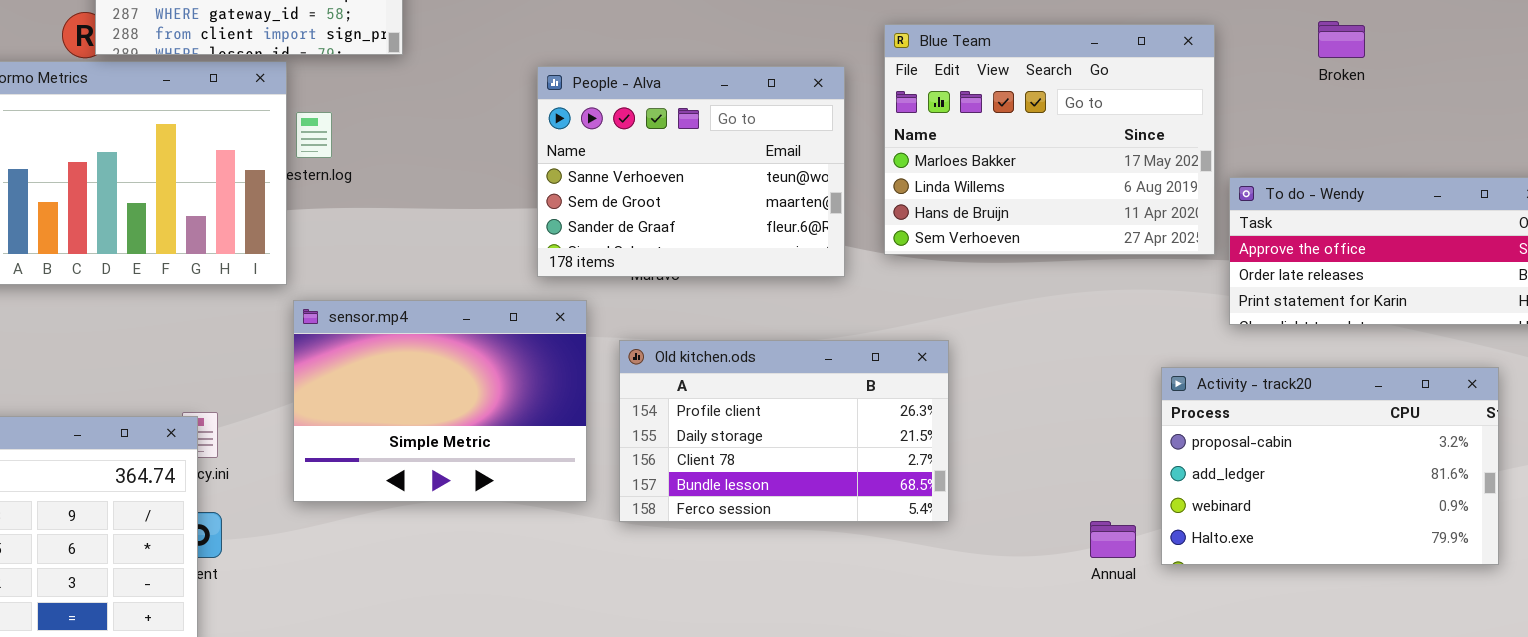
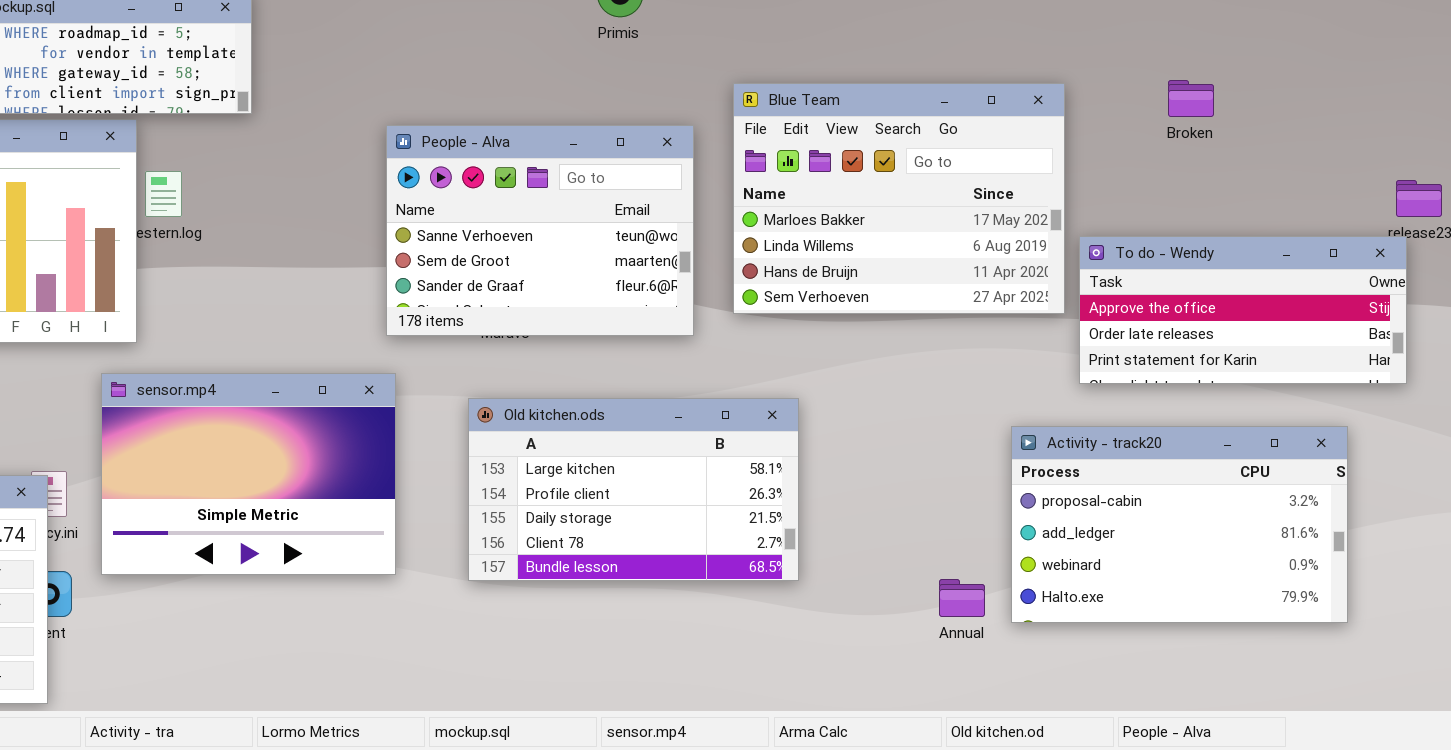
sensor.mp4: [293,300,587,502] -> [101,373,396,575], moved
Old kitchen.ods: [619,340,949,522] -> [468,398,799,581], scrolled up 1 row

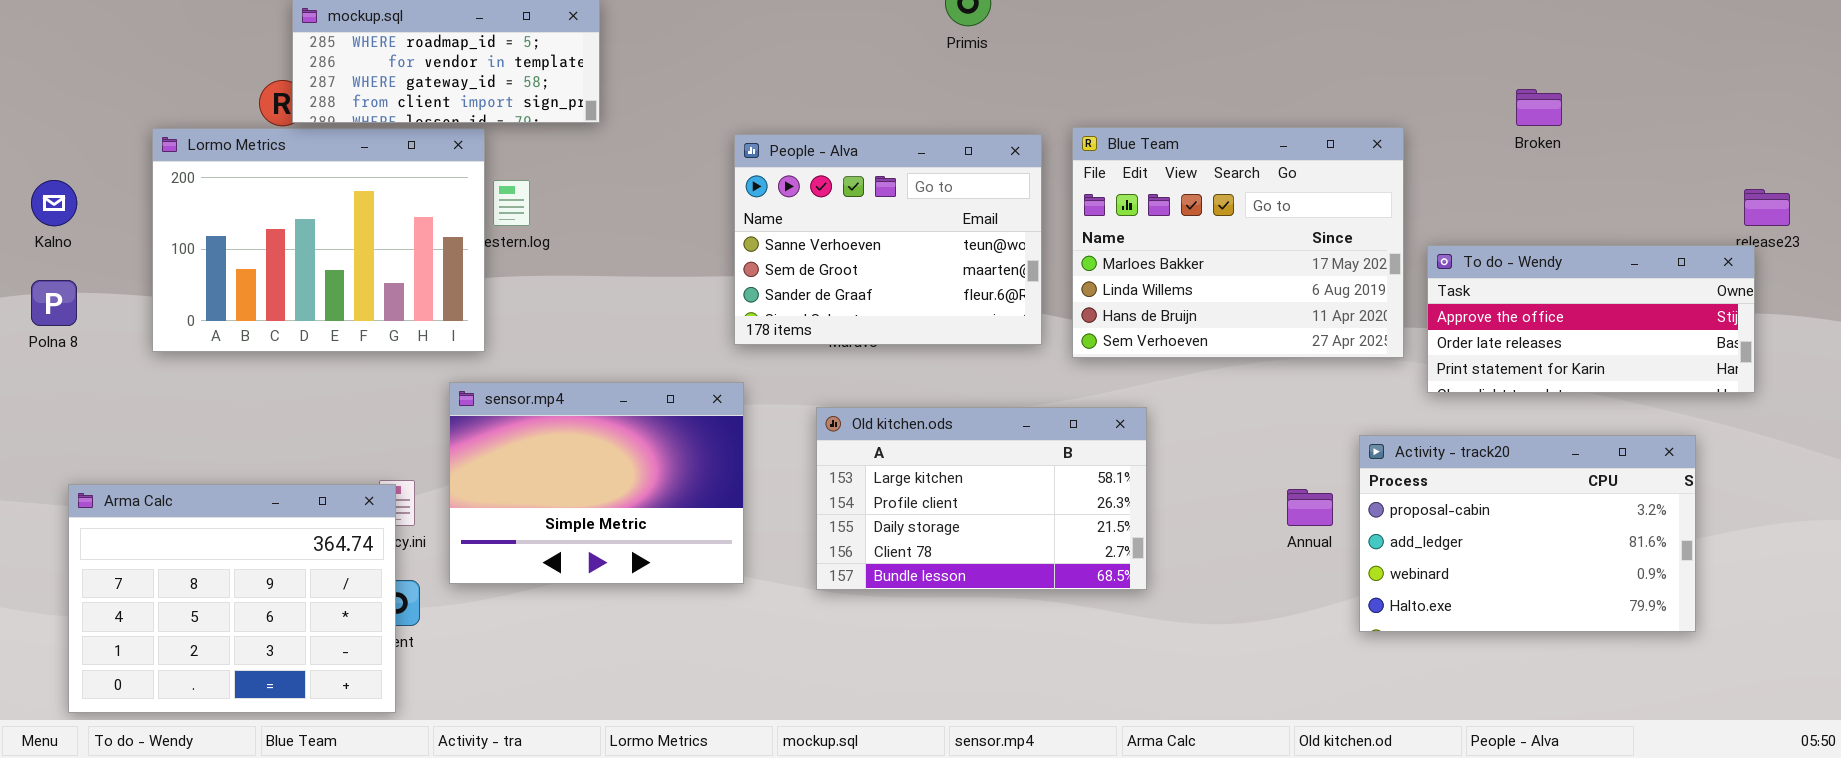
Blue Team: [733,83,1065,314] -> [1072,127,1404,358], moved
Annual: [939,579,985,617] -> [1287,489,1333,526], moved

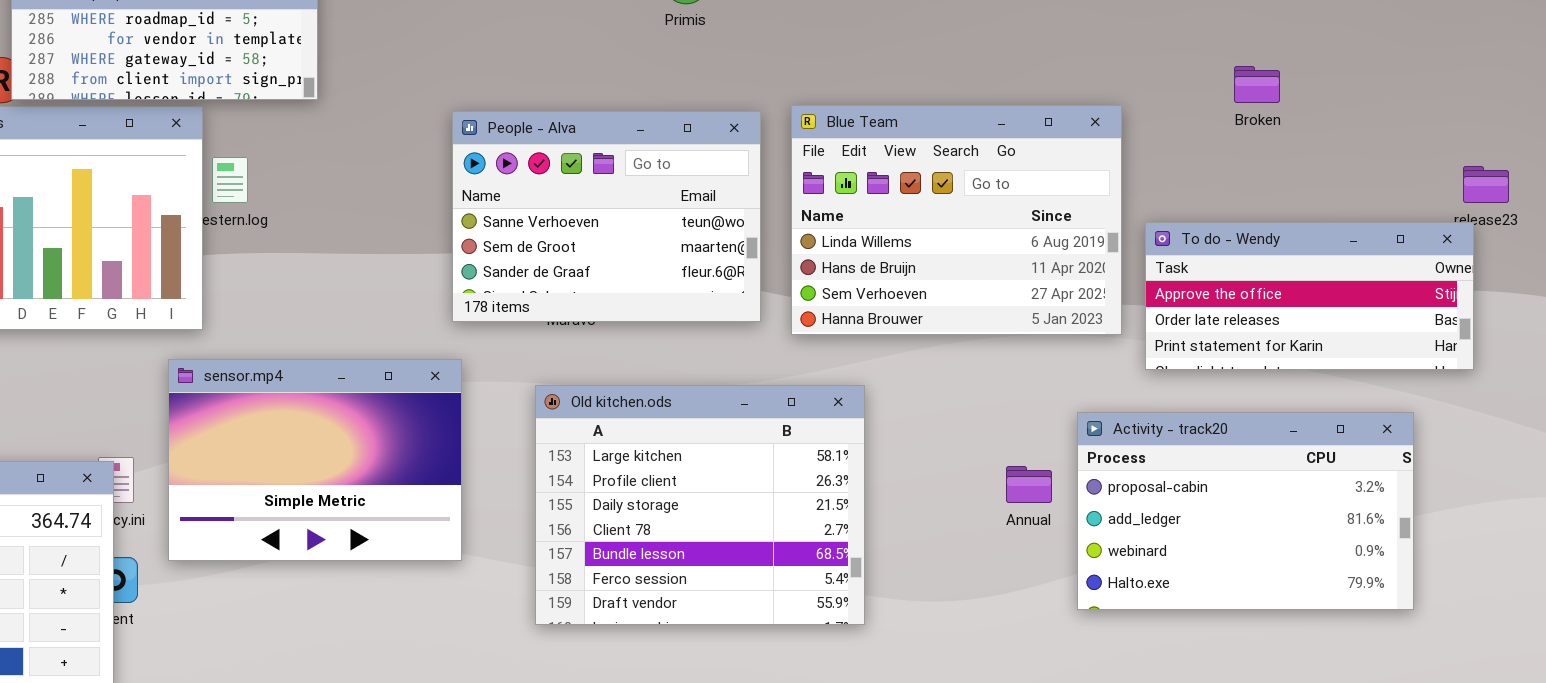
Blue Team: [1072,127,1404,358] -> [791,105,1122,335], scrolled down 1 row
Old kitchen.ods: [816,407,1147,590] -> [535,385,865,625], resized

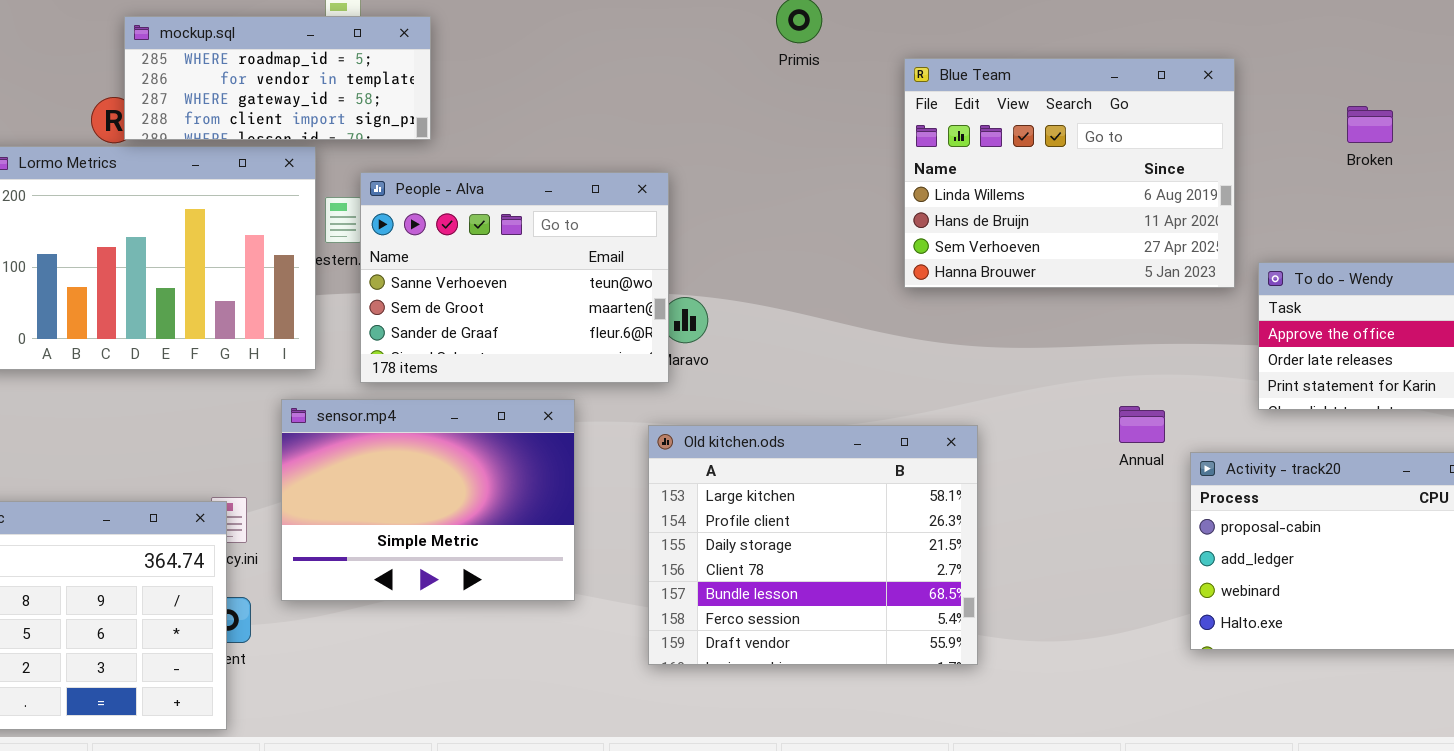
Blue Team: [791,105,1122,335] -> [904,58,1235,288], moved
People - Alva: [452,111,761,322] -> [360,172,669,383], moved
Annual: [1006,466,1052,503] -> [1119,406,1165,443], moved

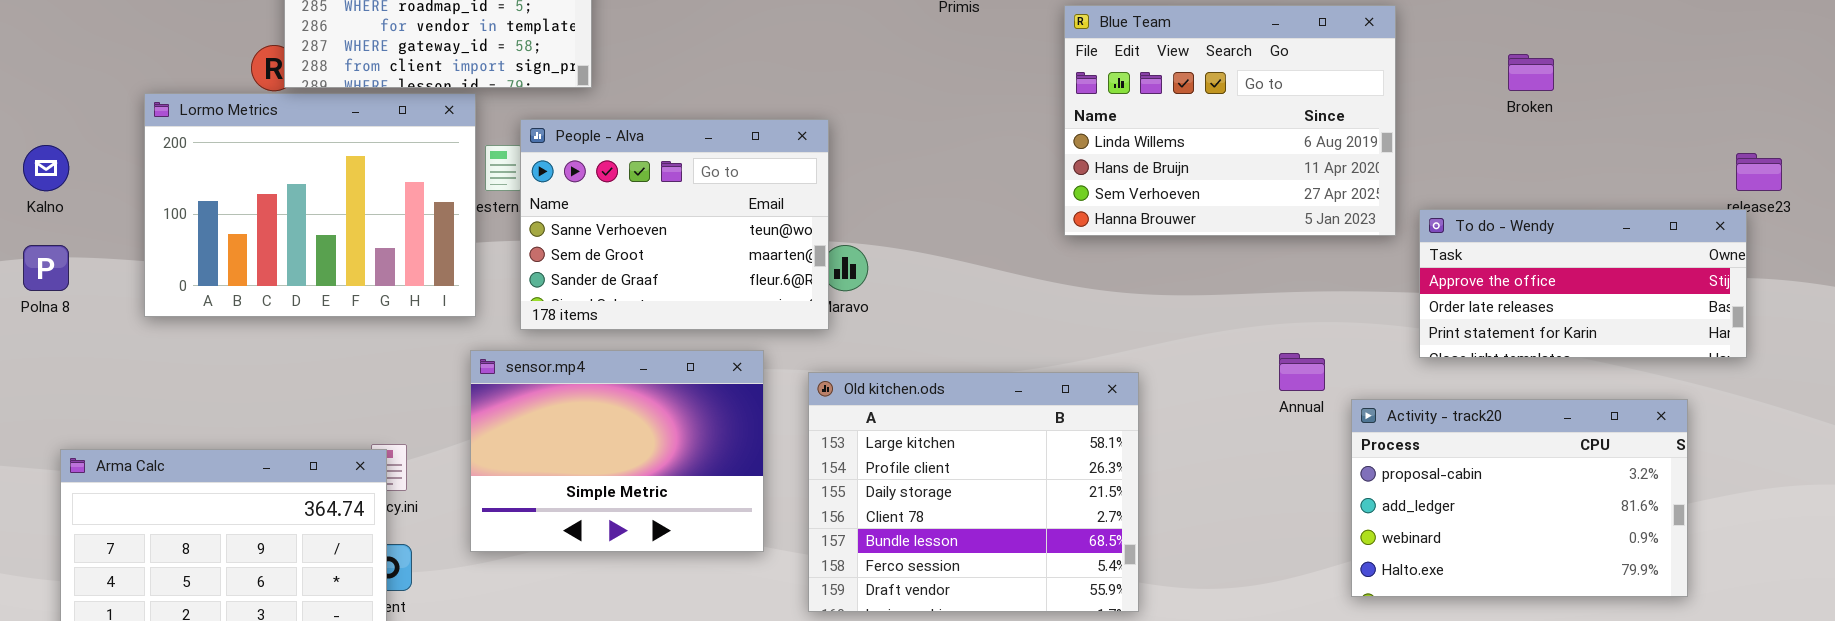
sensor.mp4: [281,399,575,601] -> [470,350,764,552], moved

